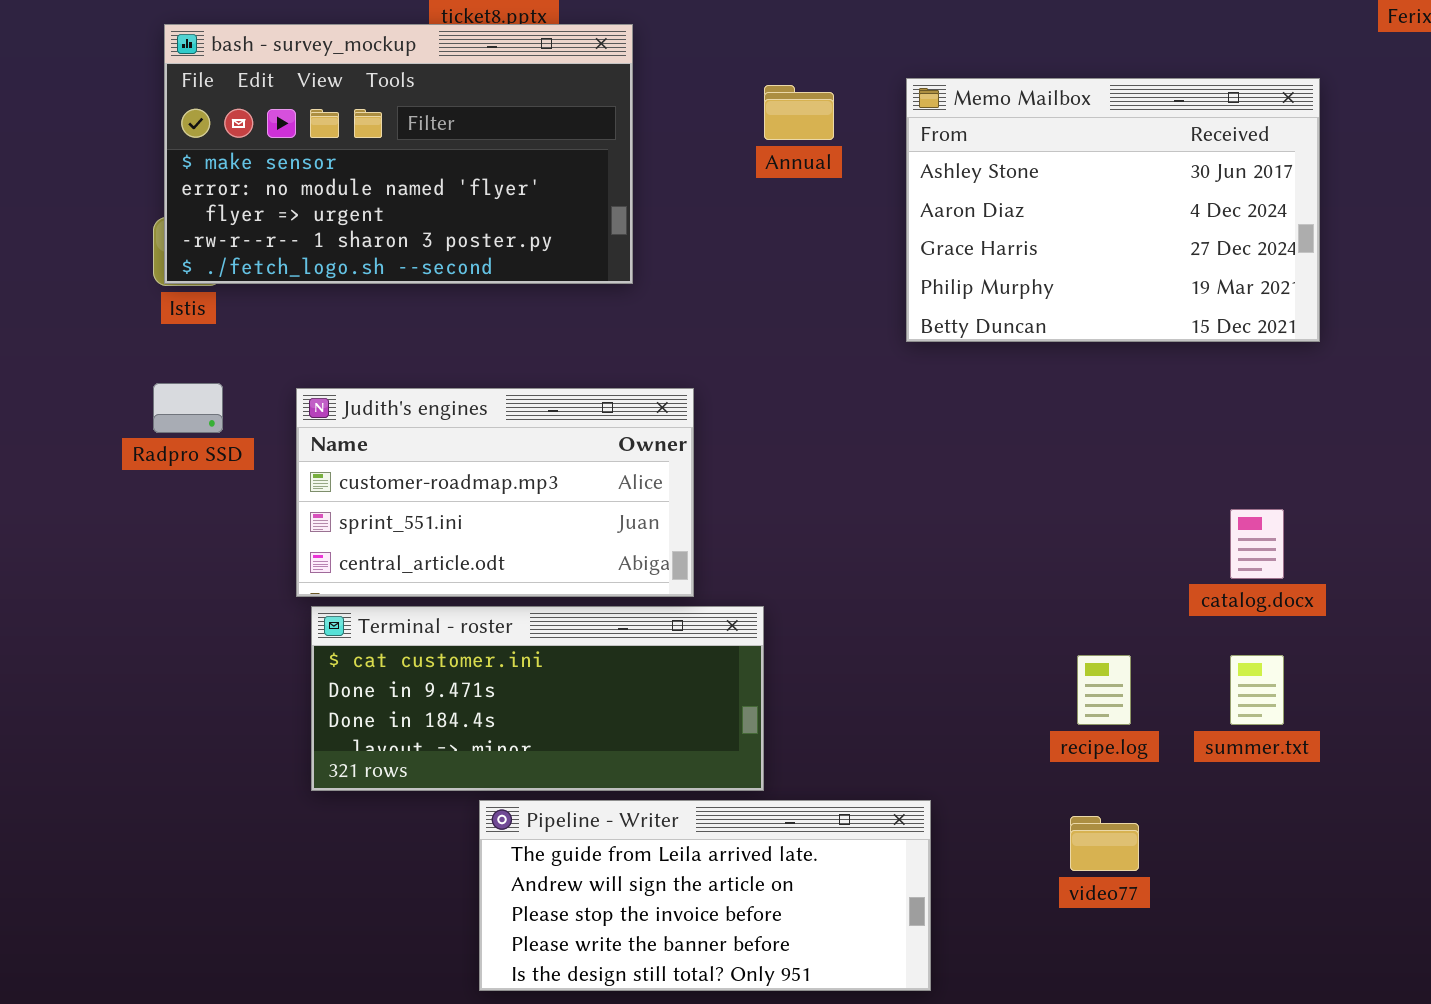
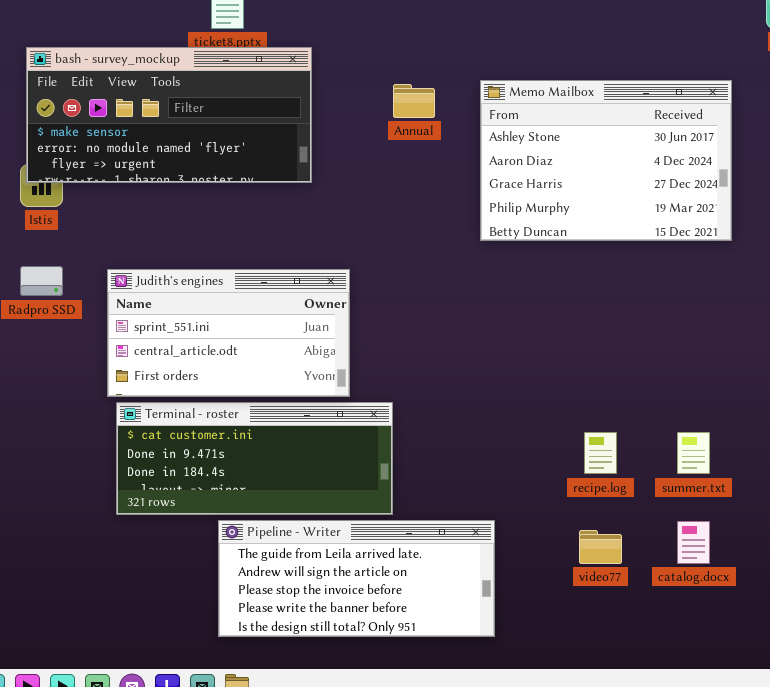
bash - survey_mockup: [164,24,633,284] -> [26,47,312,183], resized
Judith's engines: [296,388,694,597] -> [107,269,350,397], scrolled down 1 row
catalog.docx: [1230,509,1284,579] -> [677,521,710,564], moved

